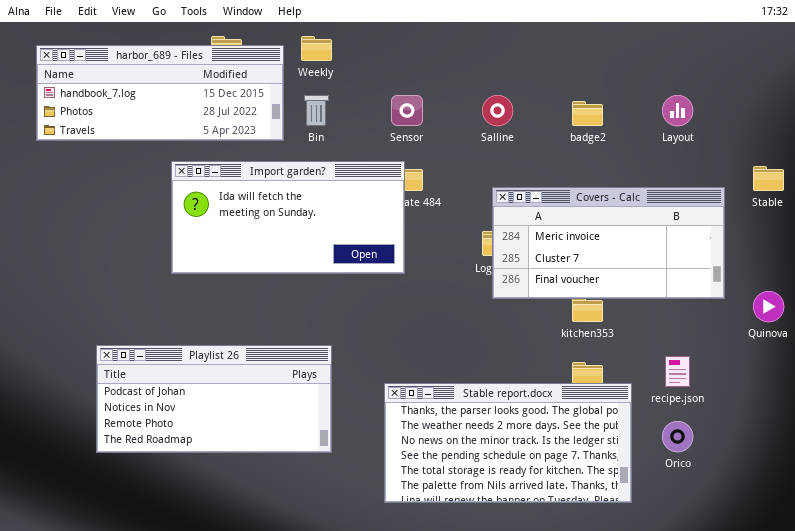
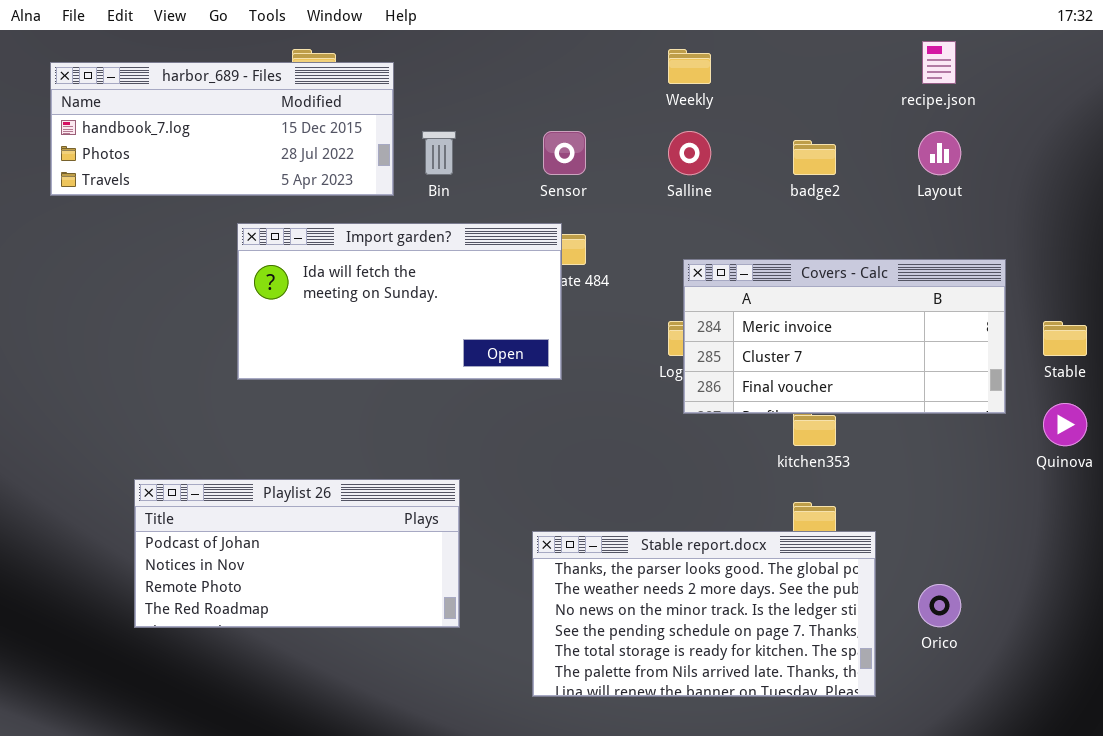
Weekly: [301,36,332,61] -> [668,49,711,84], moved
Stable: [753,166,784,191] -> [1043,321,1087,356], moved
recipe.json: [665,356,690,387] -> [922,41,956,84], moved

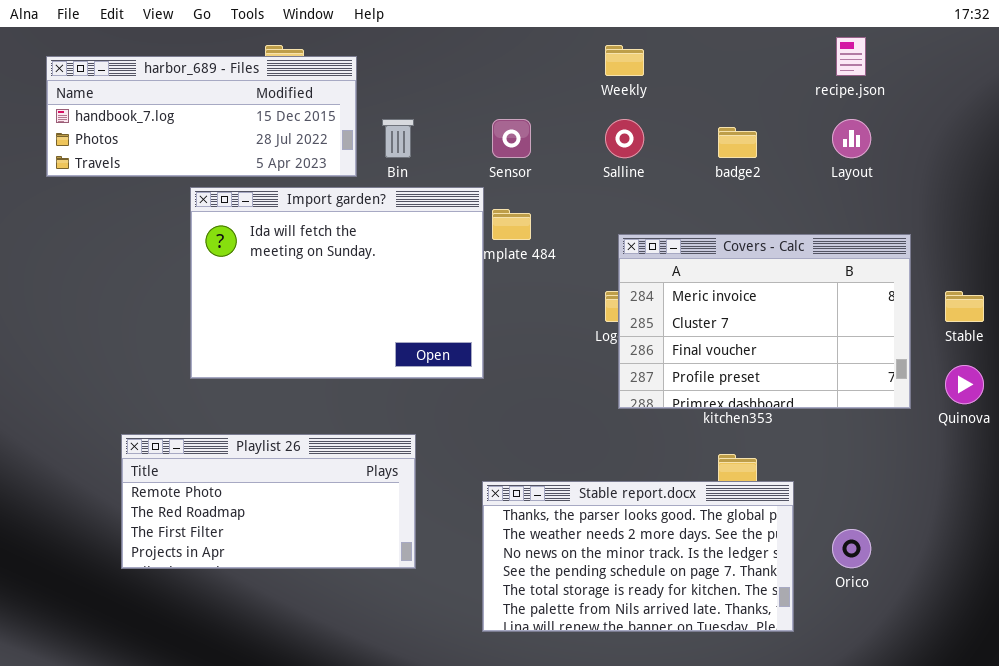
Import garden?: [237,223,562,380] -> [190,187,484,379], moved, resized
Covers - Calc: [683,259,1006,414] -> [618,234,911,409], resized
Playlist 26: [134,479,460,628] -> [121,434,416,569], scrolled down 2 rows

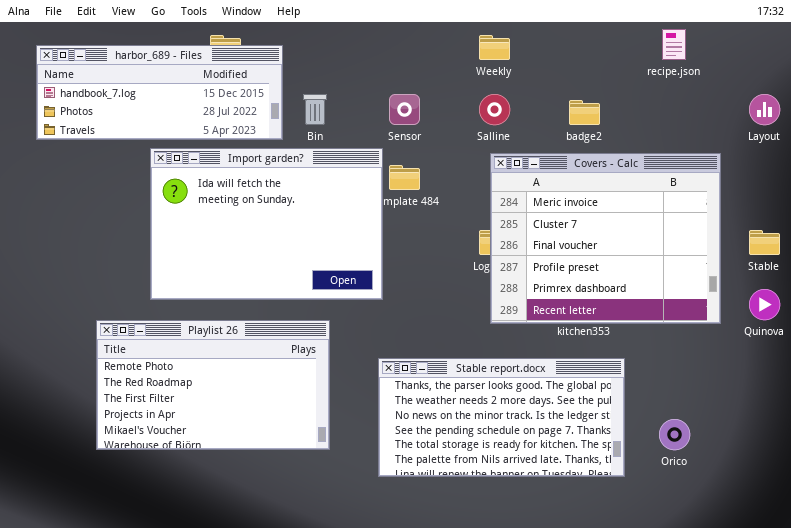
Layout: [832,119,871,158] -> [749,94,780,125], moved
Covers - Calc: [618,234,911,409] -> [490,153,721,324], resized
Playlist 26: [121,434,416,569] -> [96,320,330,450], resized
Stable report.docx: [482,481,794,632] -> [378,358,625,477], moved

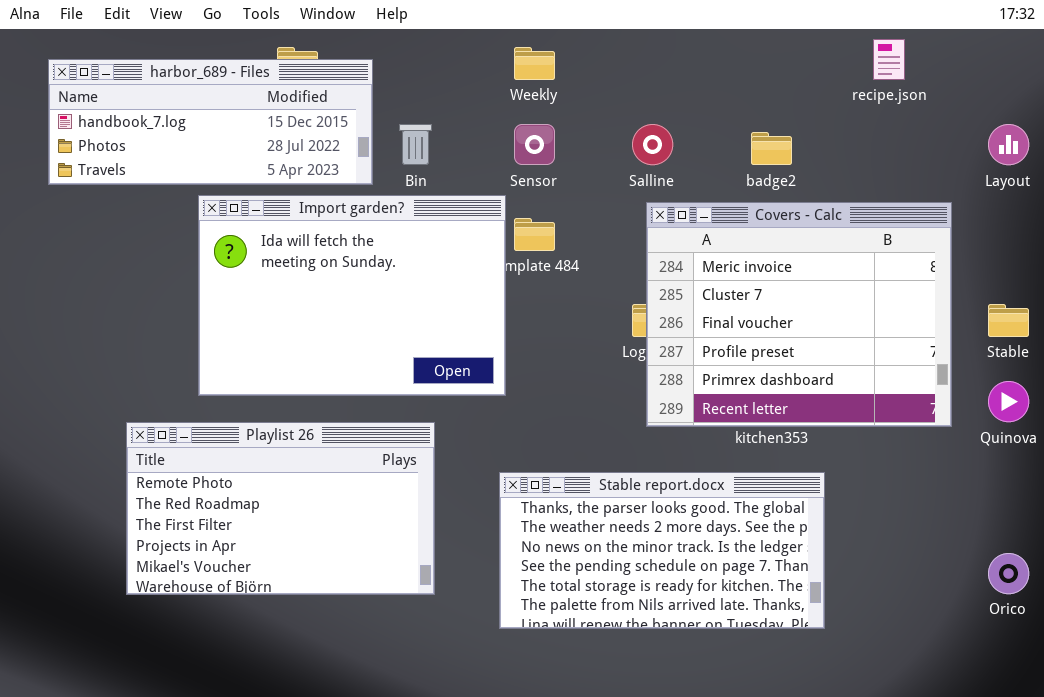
Weekly: [479,35,510,60] -> [514,47,555,80], moved
Orico: [659,419,690,450] -> [988,553,1029,594], moved

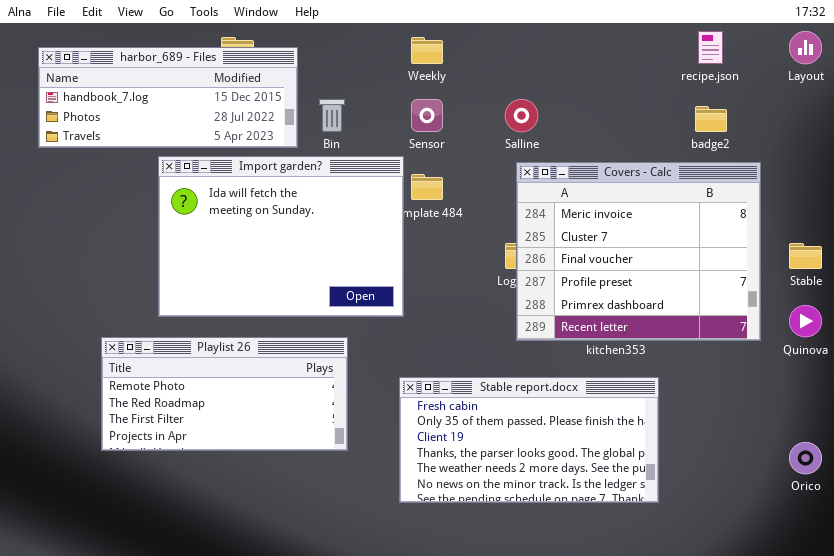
Layout: [988,124,1029,165] -> [789,31,822,64], moved
badge2: [751,132,792,165] -> [695,106,727,132], moved
Playlist 26: [126,422,435,595] -> [101,337,348,451], resized
Stable report.docx: [499,472,825,629] -> [399,377,659,503], scrolled up 3 rows

